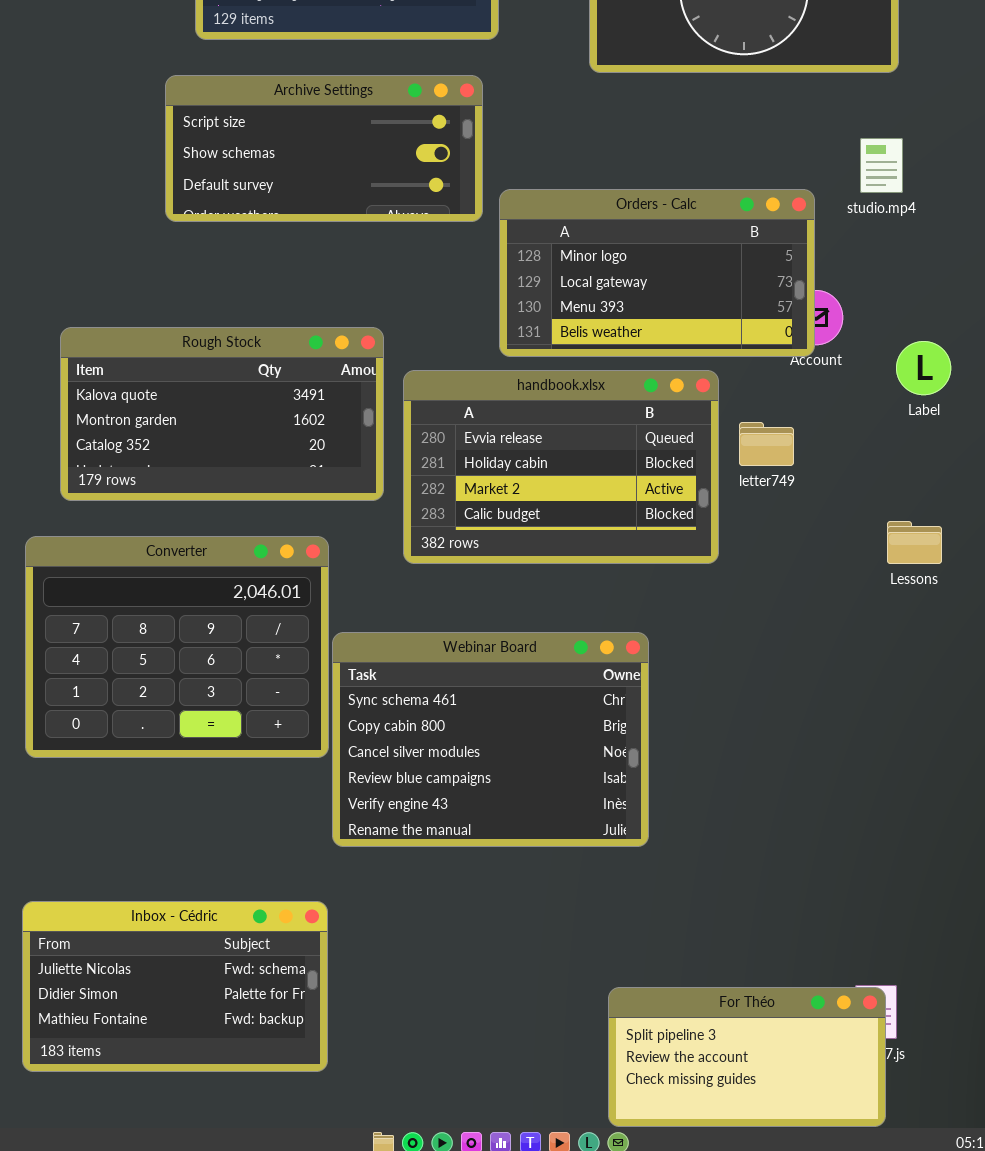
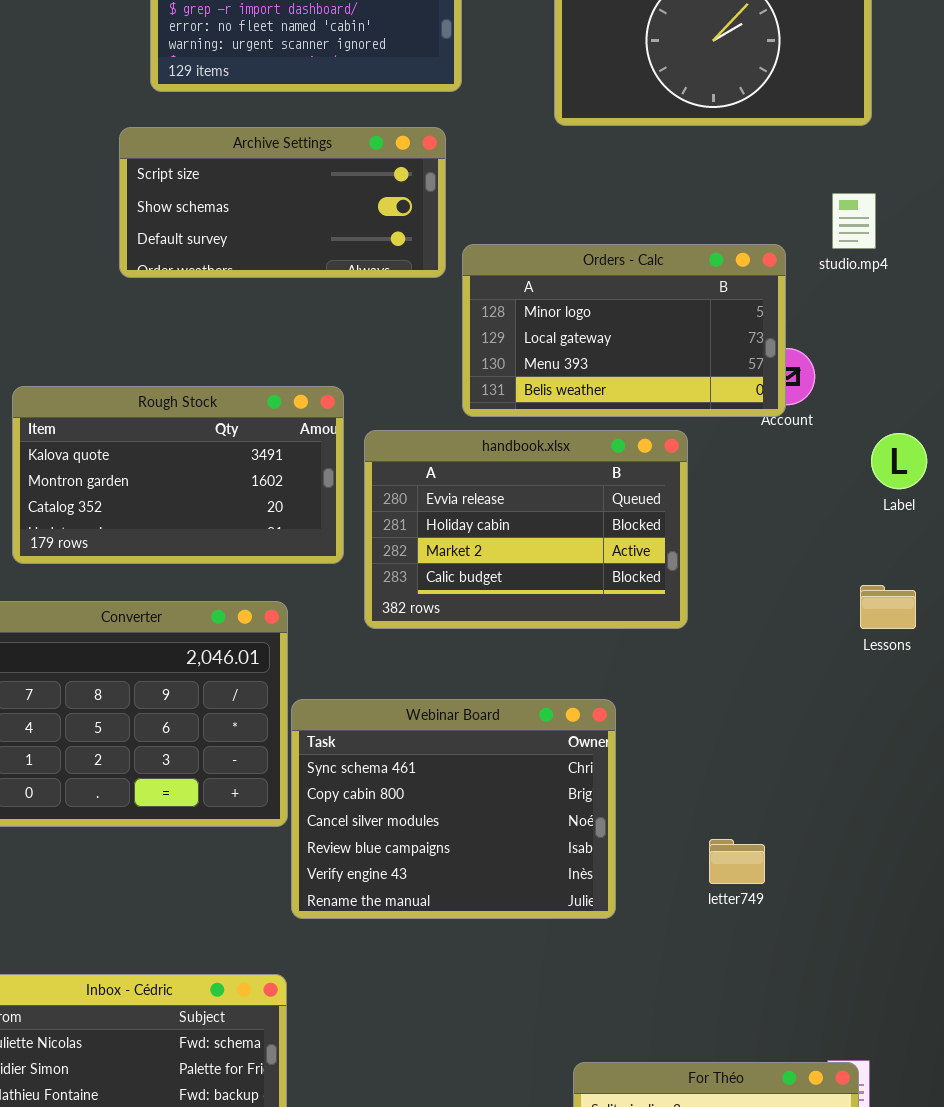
Label: [896,341,951,395] -> [871,433,927,489], moved
letter749: [739,422,794,466] -> [709,839,765,884], moved

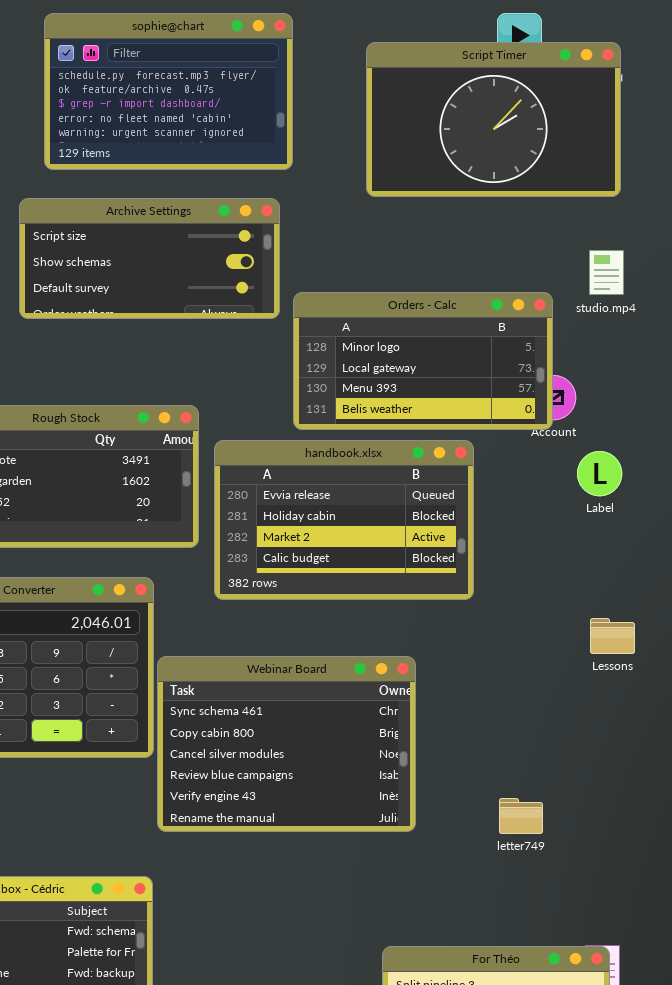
Label: [871,433,927,489] -> [577,451,622,496], moved
Lessons: [860,585,916,629] -> [590,618,635,654], moved
letter749: [709,839,765,884] -> [499,798,543,834], moved

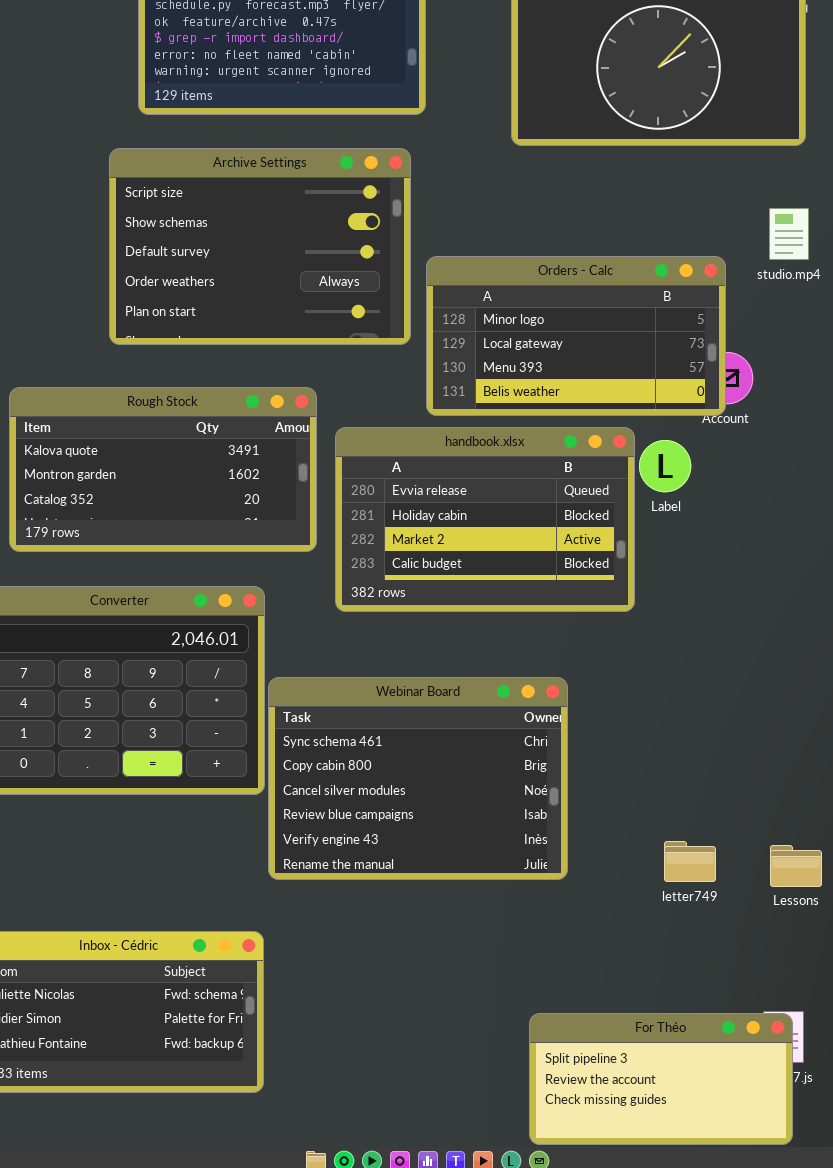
Archive Settings: [19,198,280,319] -> [109,148,411,345], resized
Label: [577,451,622,496] -> [639,440,691,492], moved
Lessons: [590,618,635,654] -> [770,845,822,887], moved

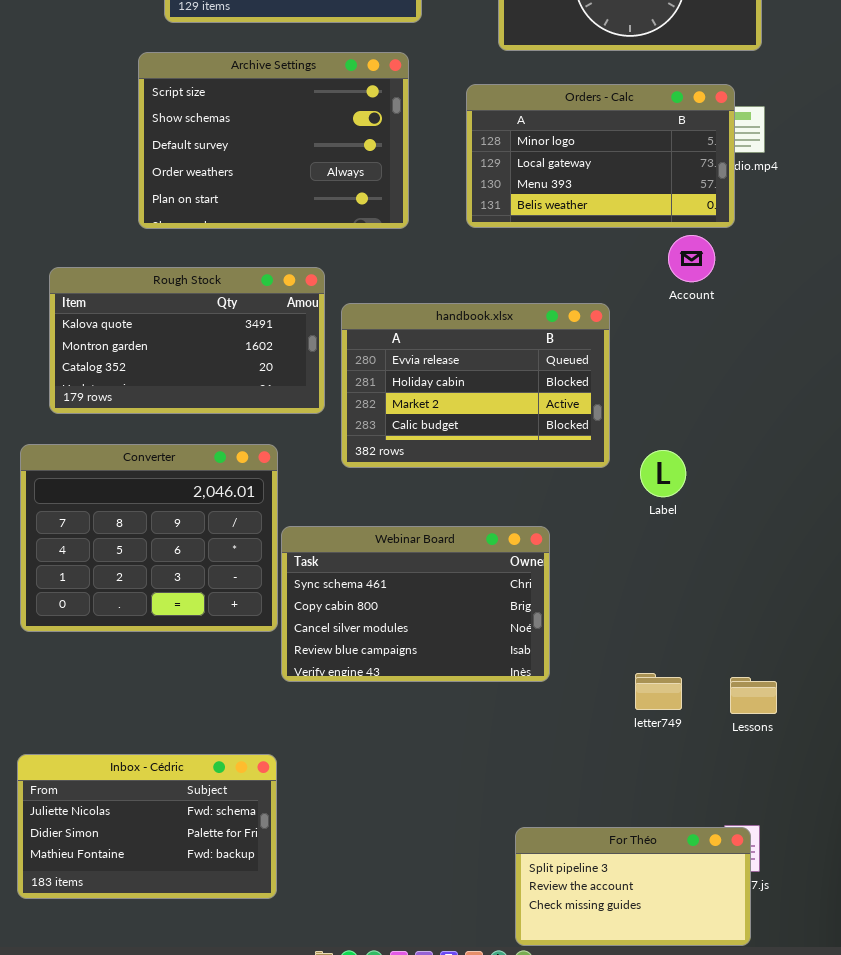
Orders - Calc: [426,256,726,416] -> [466,84,735,228], moved
Label: [639,440,691,492] -> [640,450,686,497], moved
Webinar Board: [268,677,568,880] -> [281,526,550,682], resized

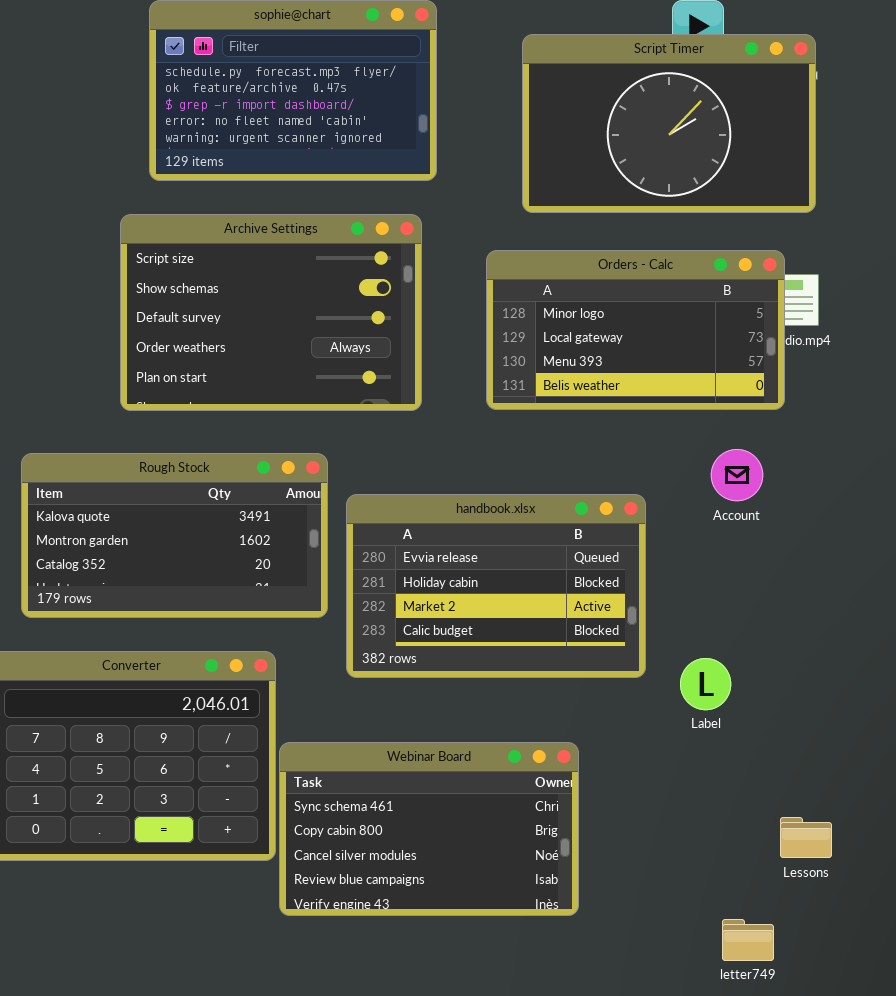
Account: [668,235,715,282] -> [711,449,763,501], moved
letter749: [635,673,682,710] -> [722,919,774,961], moved
Lessons: [730,677,777,714] -> [780,817,832,858], moved

